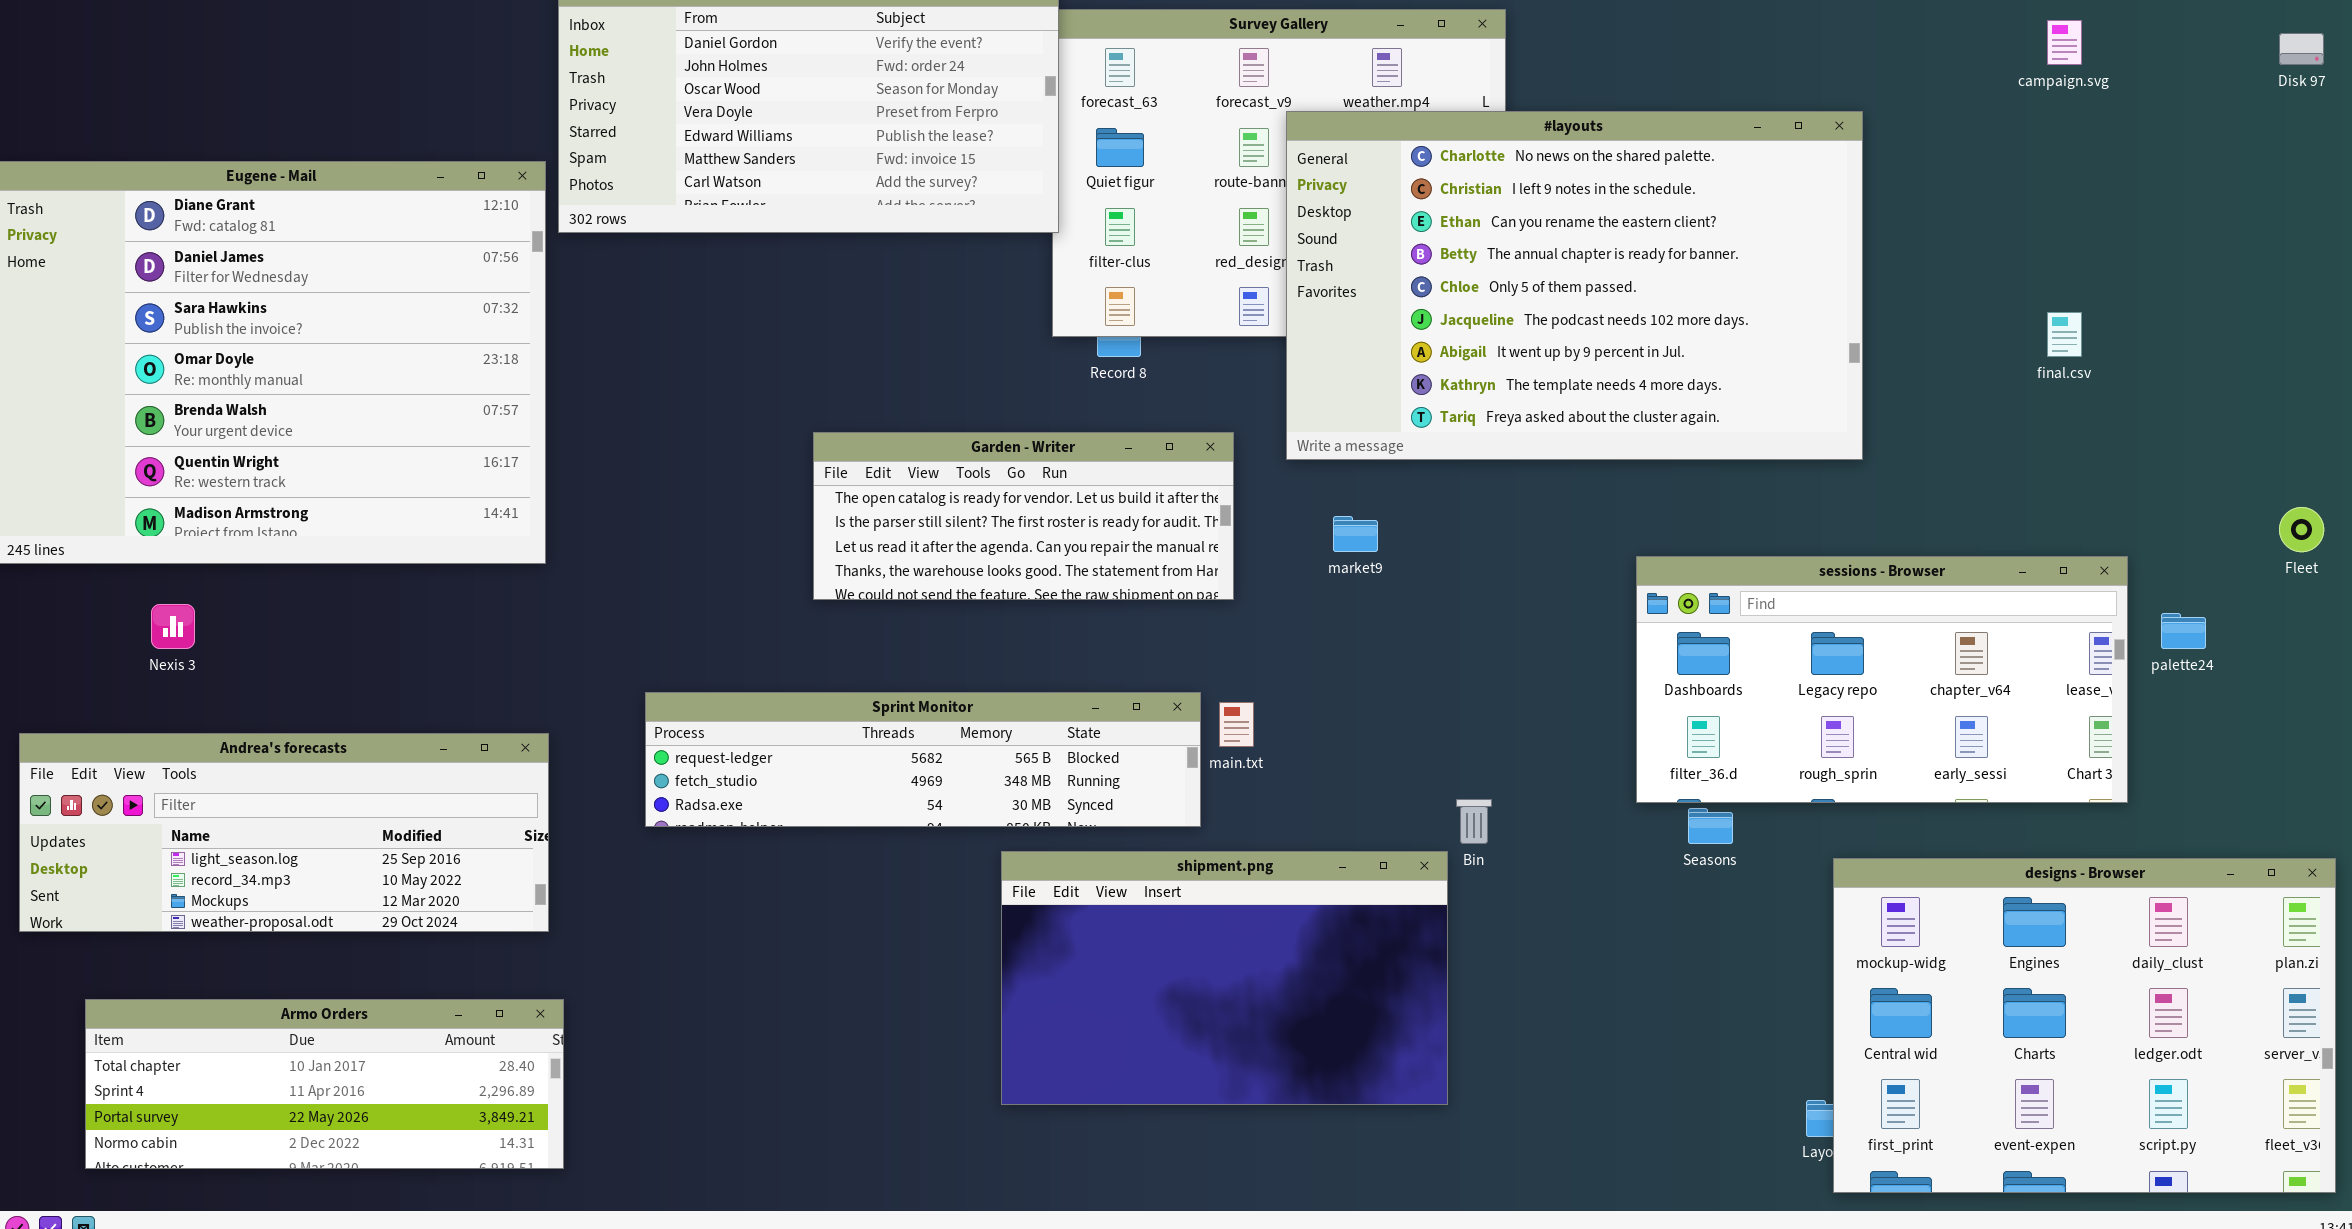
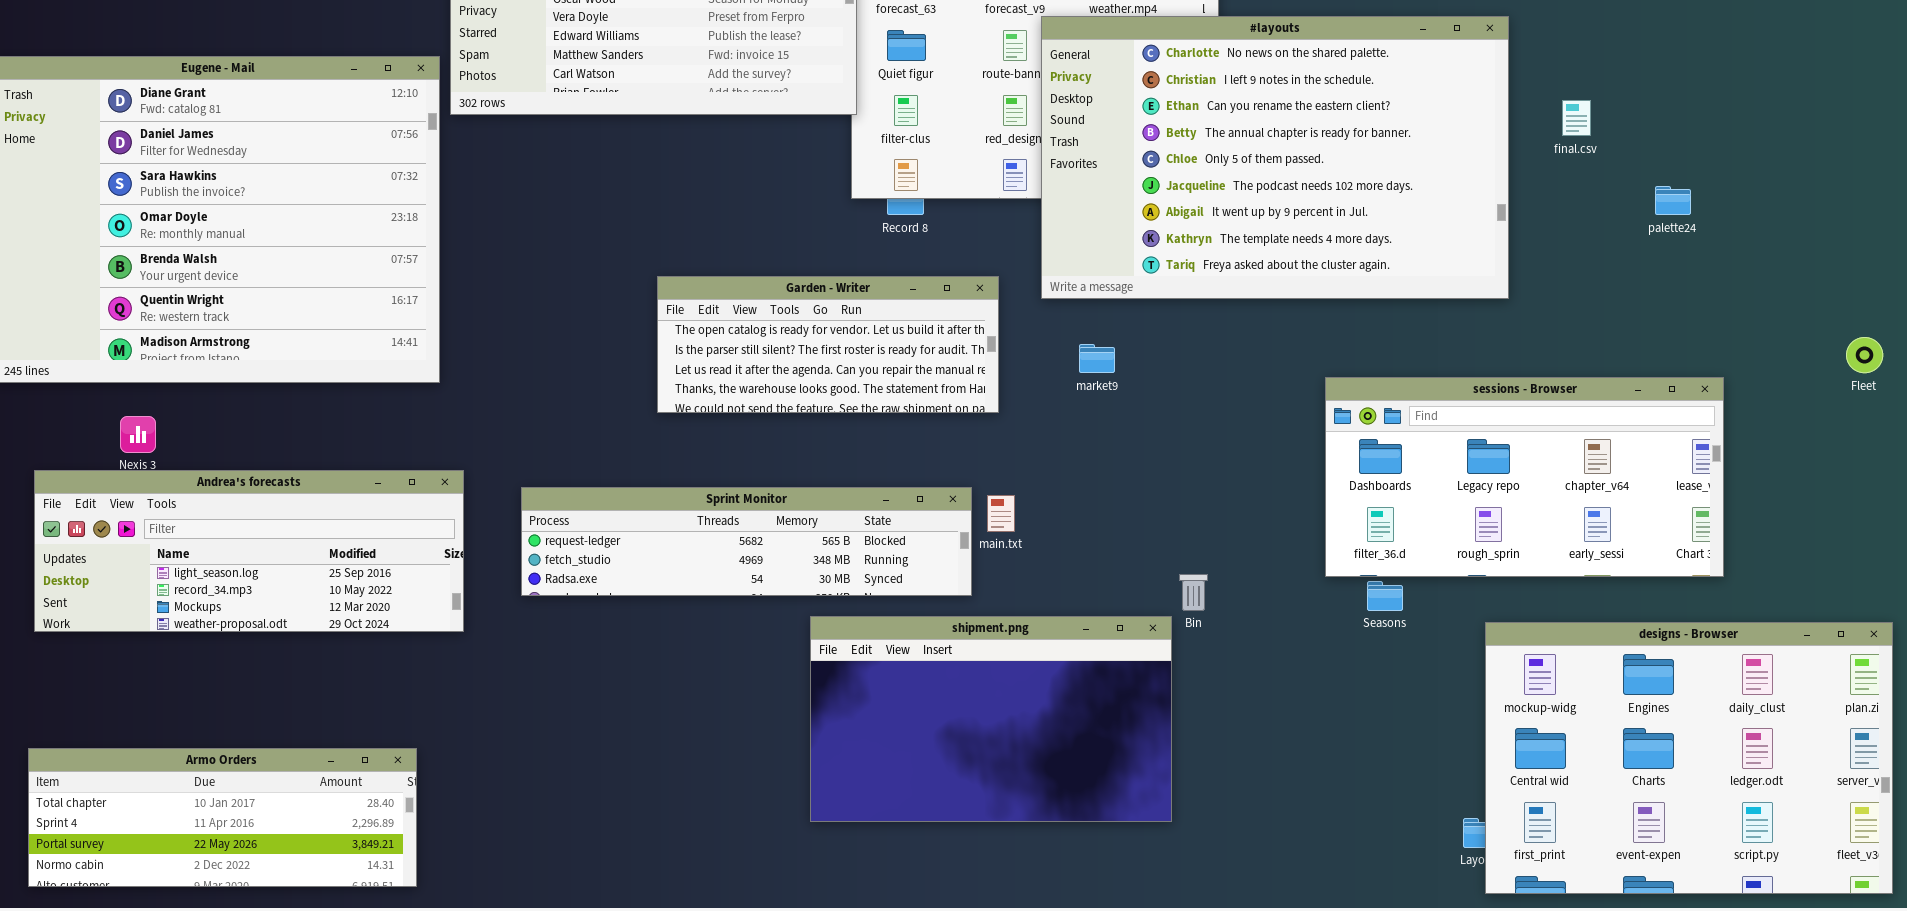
final.csv: [2047,312,2082,357] -> [1562,100,1591,136], moved
palette24: [2161,613,2206,649] -> [1655,186,1691,215], moved
Andrea's forecasts: [19,733,549,932] -> [34,470,464,632], moved
Armo Orders: [85,999,564,1169] -> [28,748,417,887], moved

